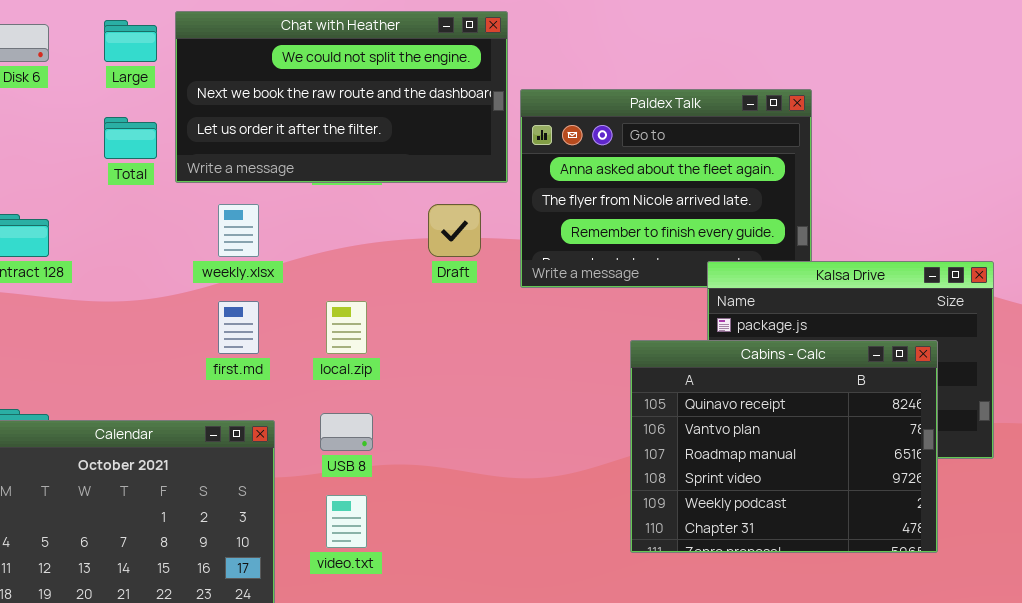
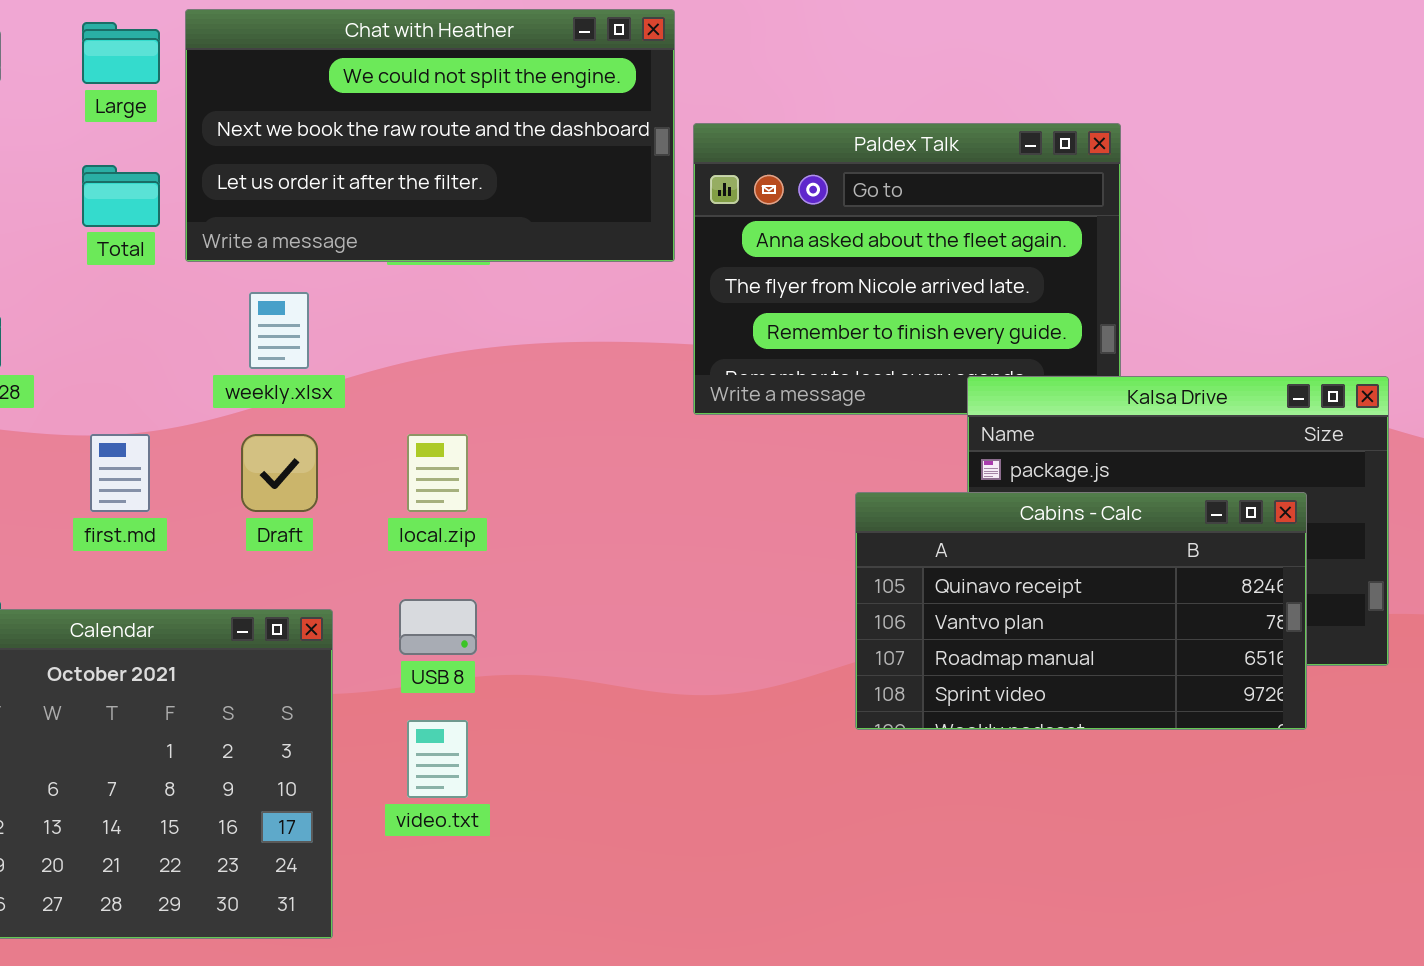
Draft: [428,204,481,257] -> [241,434,318,512], moved
first.md: [218,301,259,354] -> [90,434,150,512], moved
Cabins - Calc: [630,340,938,553] -> [855,492,1307,730], resized

